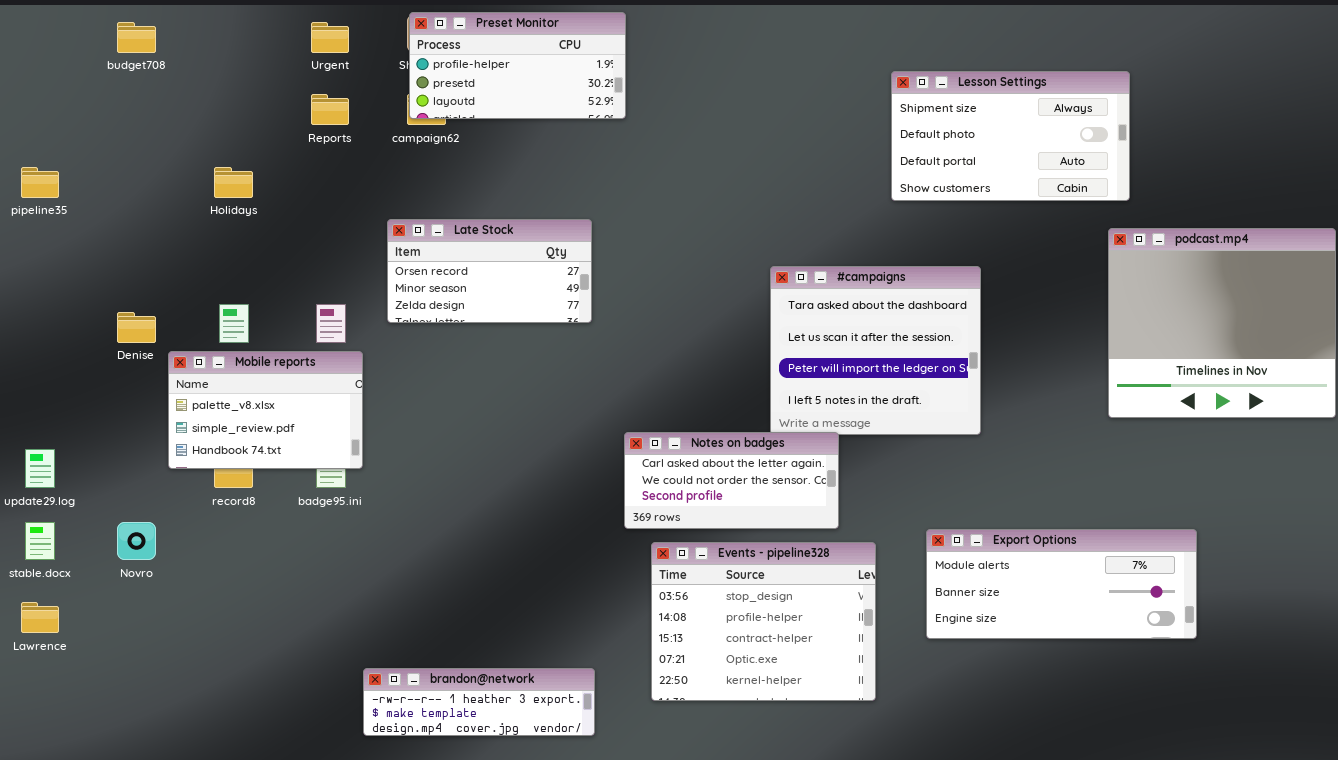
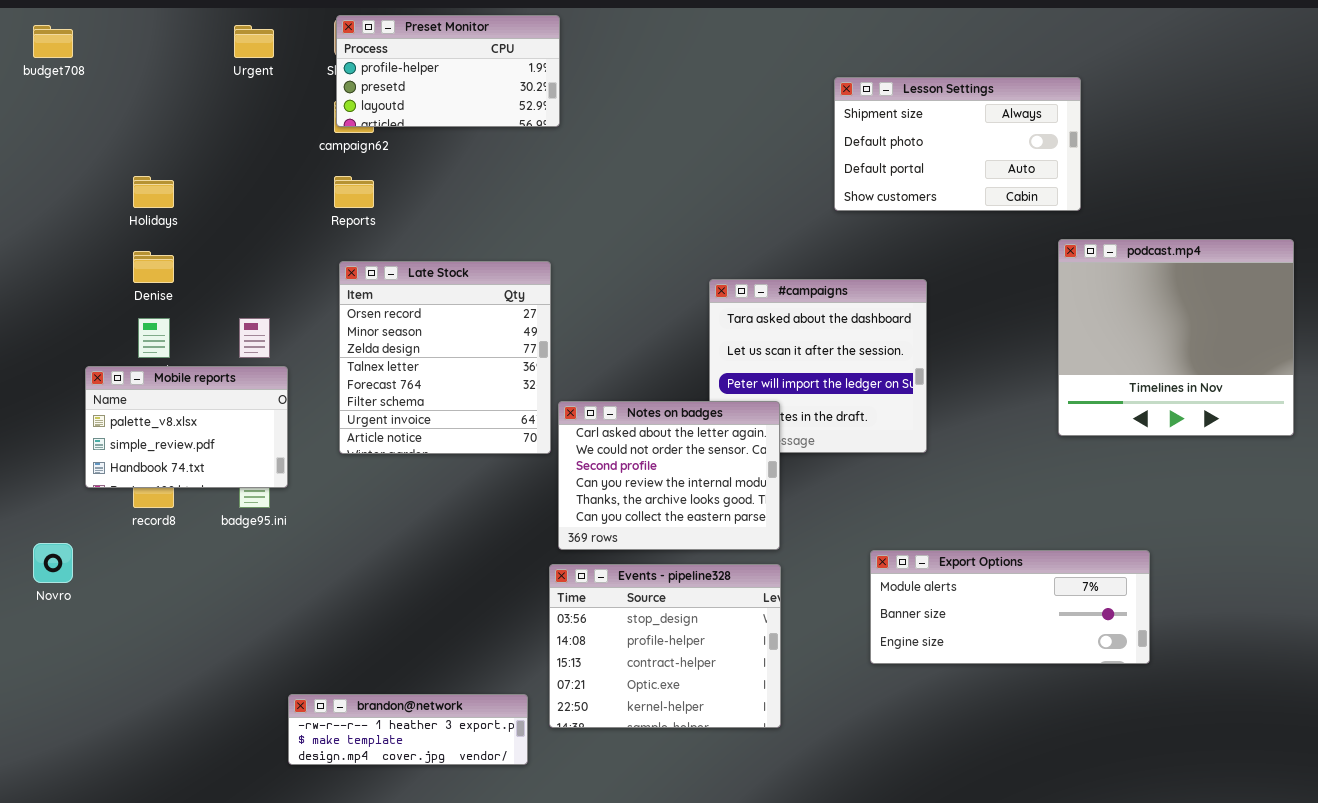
Reports: [311,94,349,125] -> [334,176,374,208], moved
Late Stock: [387,219,592,323] -> [339,261,551,454], moved, resized
Denise: [117,312,156,343] -> [133,251,174,283], moved
Notes on badges: [624,432,839,529] -> [558,401,780,550], resized
Events - pipeline328: [651,542,876,701] -> [549,564,781,728], moved

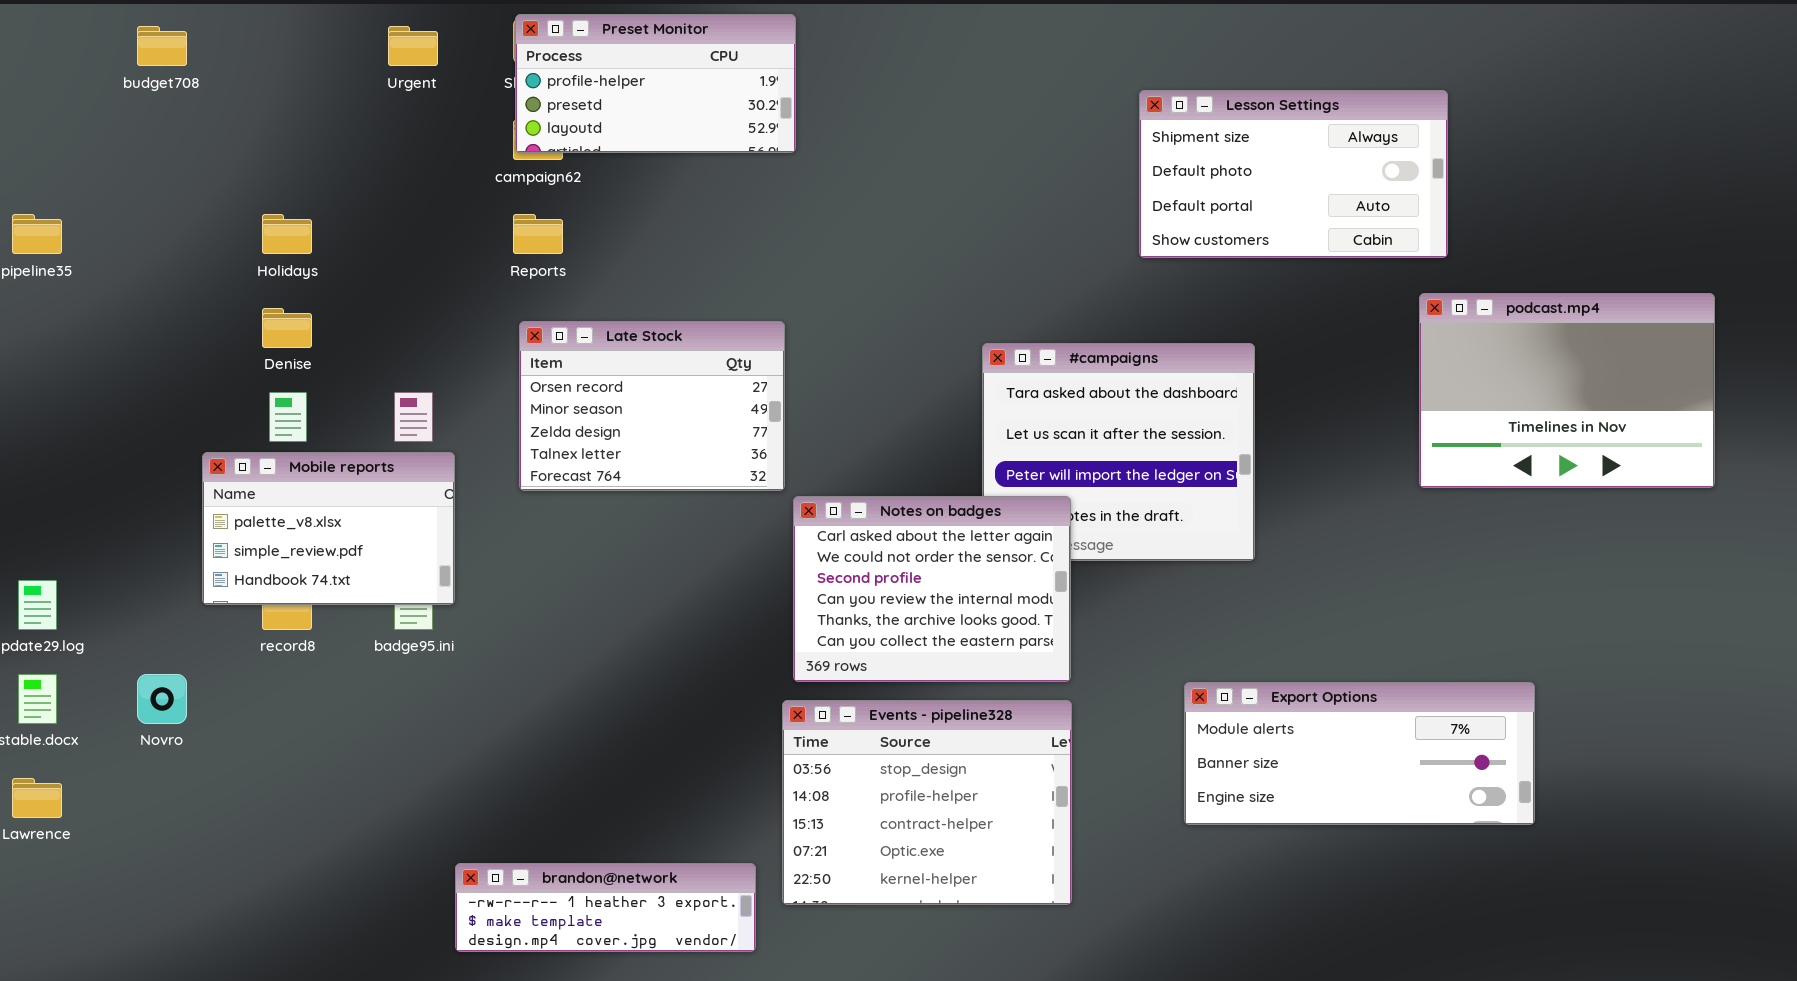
podcast.mp4: [1058,239,1294,436] -> [1419,293,1715,488], resized
Late Stock: [339,261,551,454] -> [519,321,785,491], resized

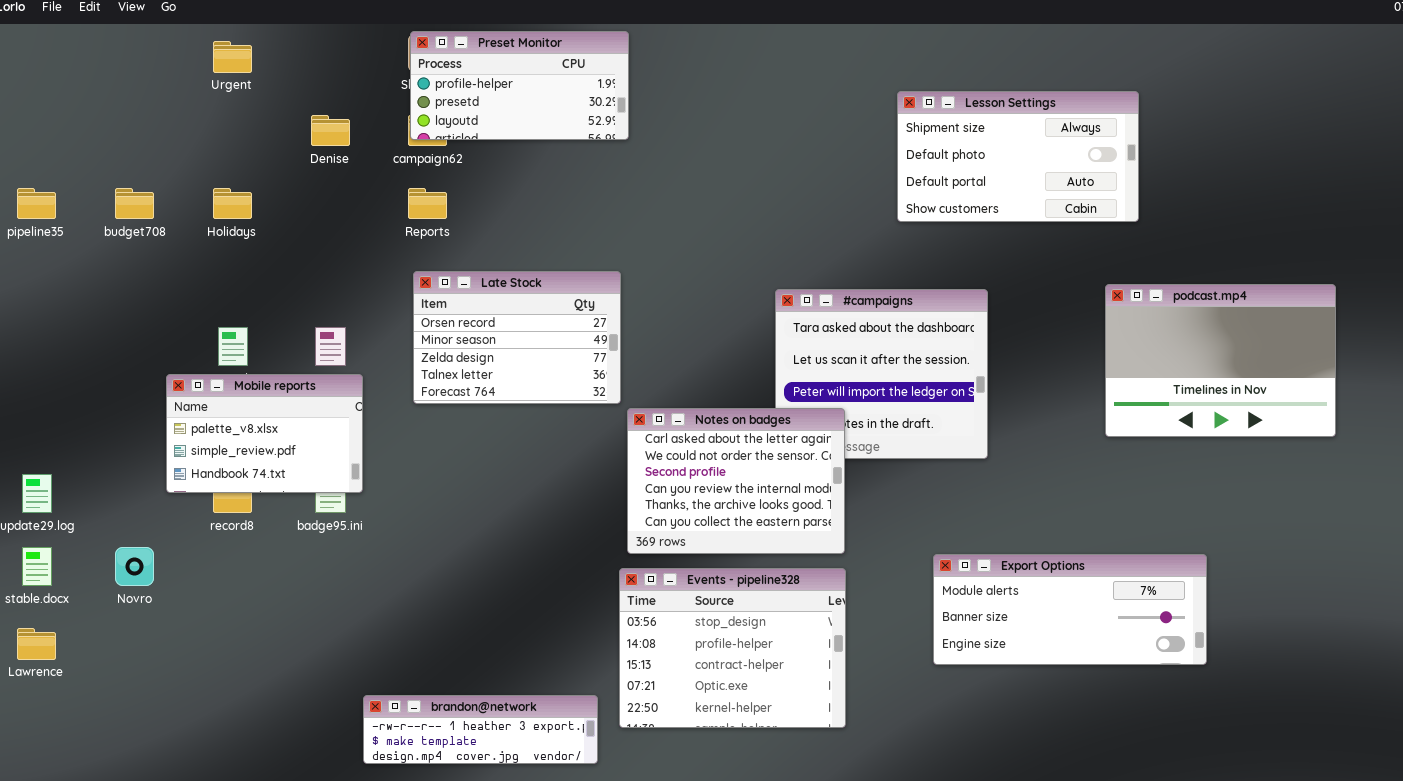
budget708: [137,26,187,66] -> [115,188,154,219], moved
Urgent: [388,26,438,66] -> [213,41,252,73], moved
podcast.mp4: [1419,293,1715,488] -> [1105,284,1336,437], moved
Denise: [262,308,312,348] -> [311,115,350,146], moved

